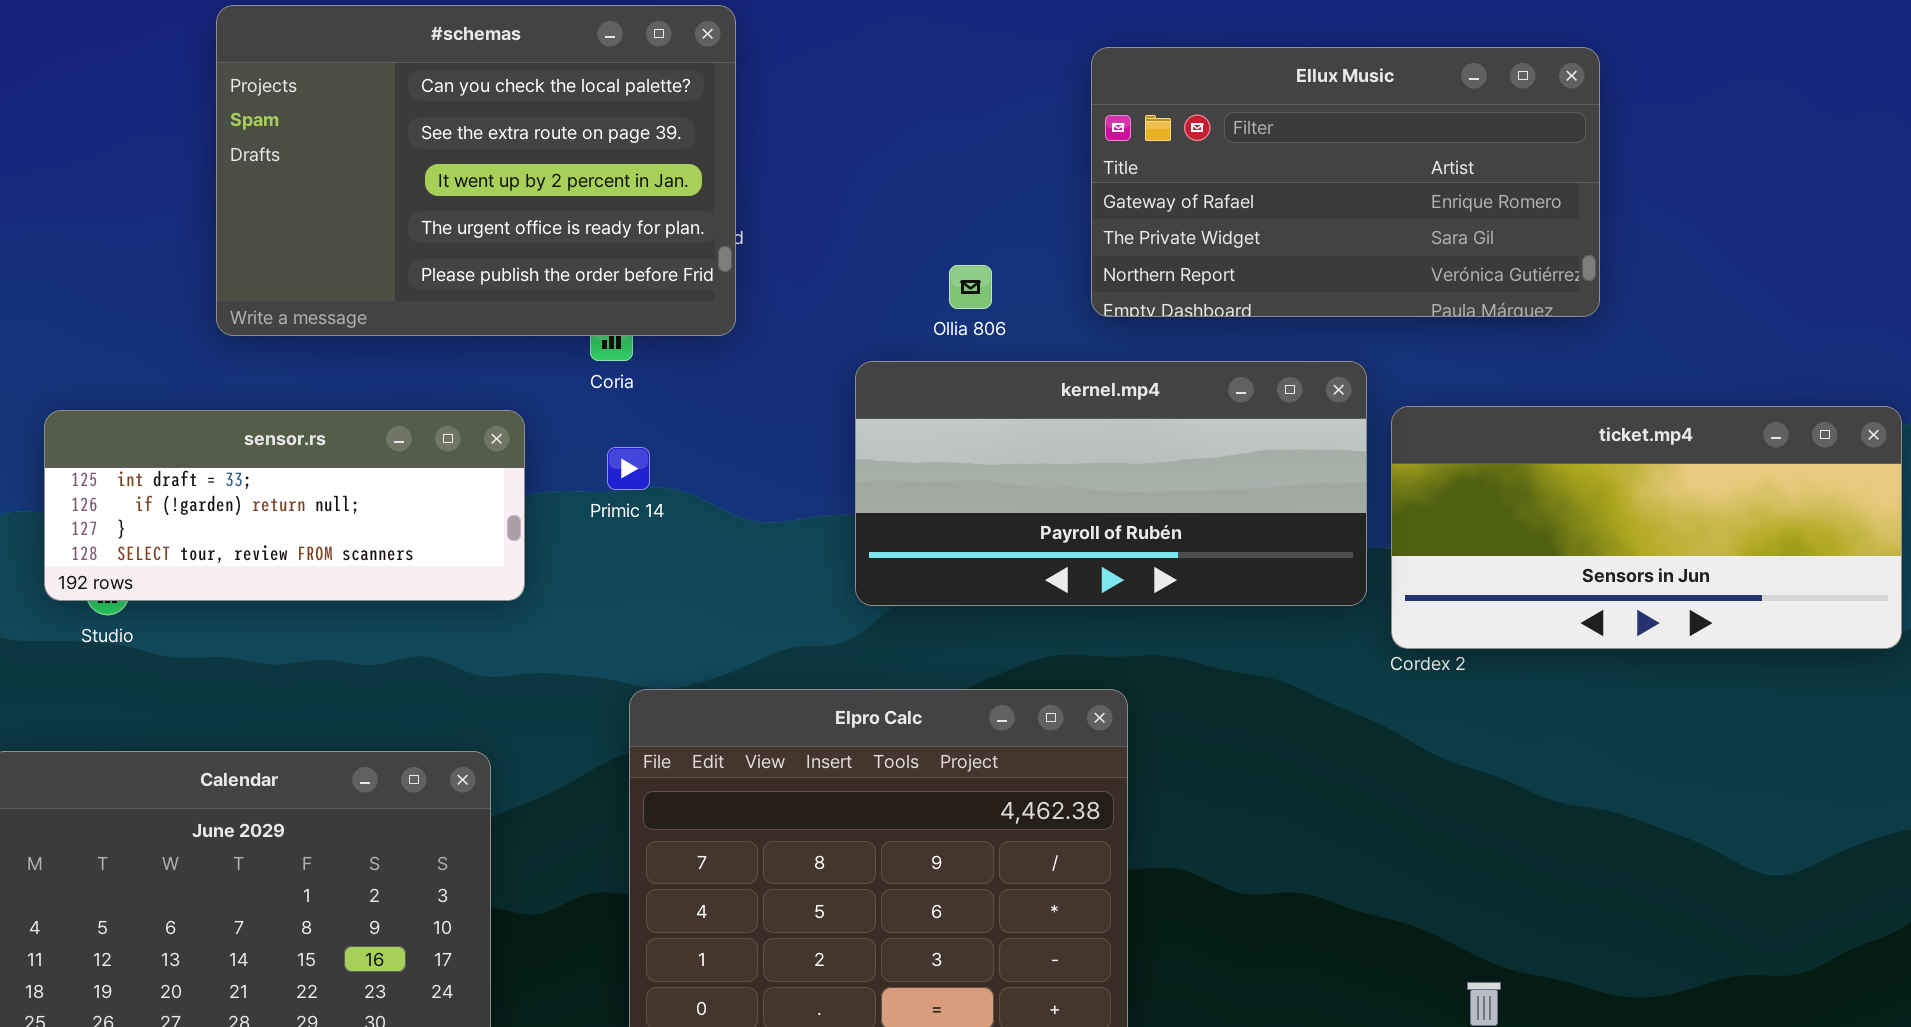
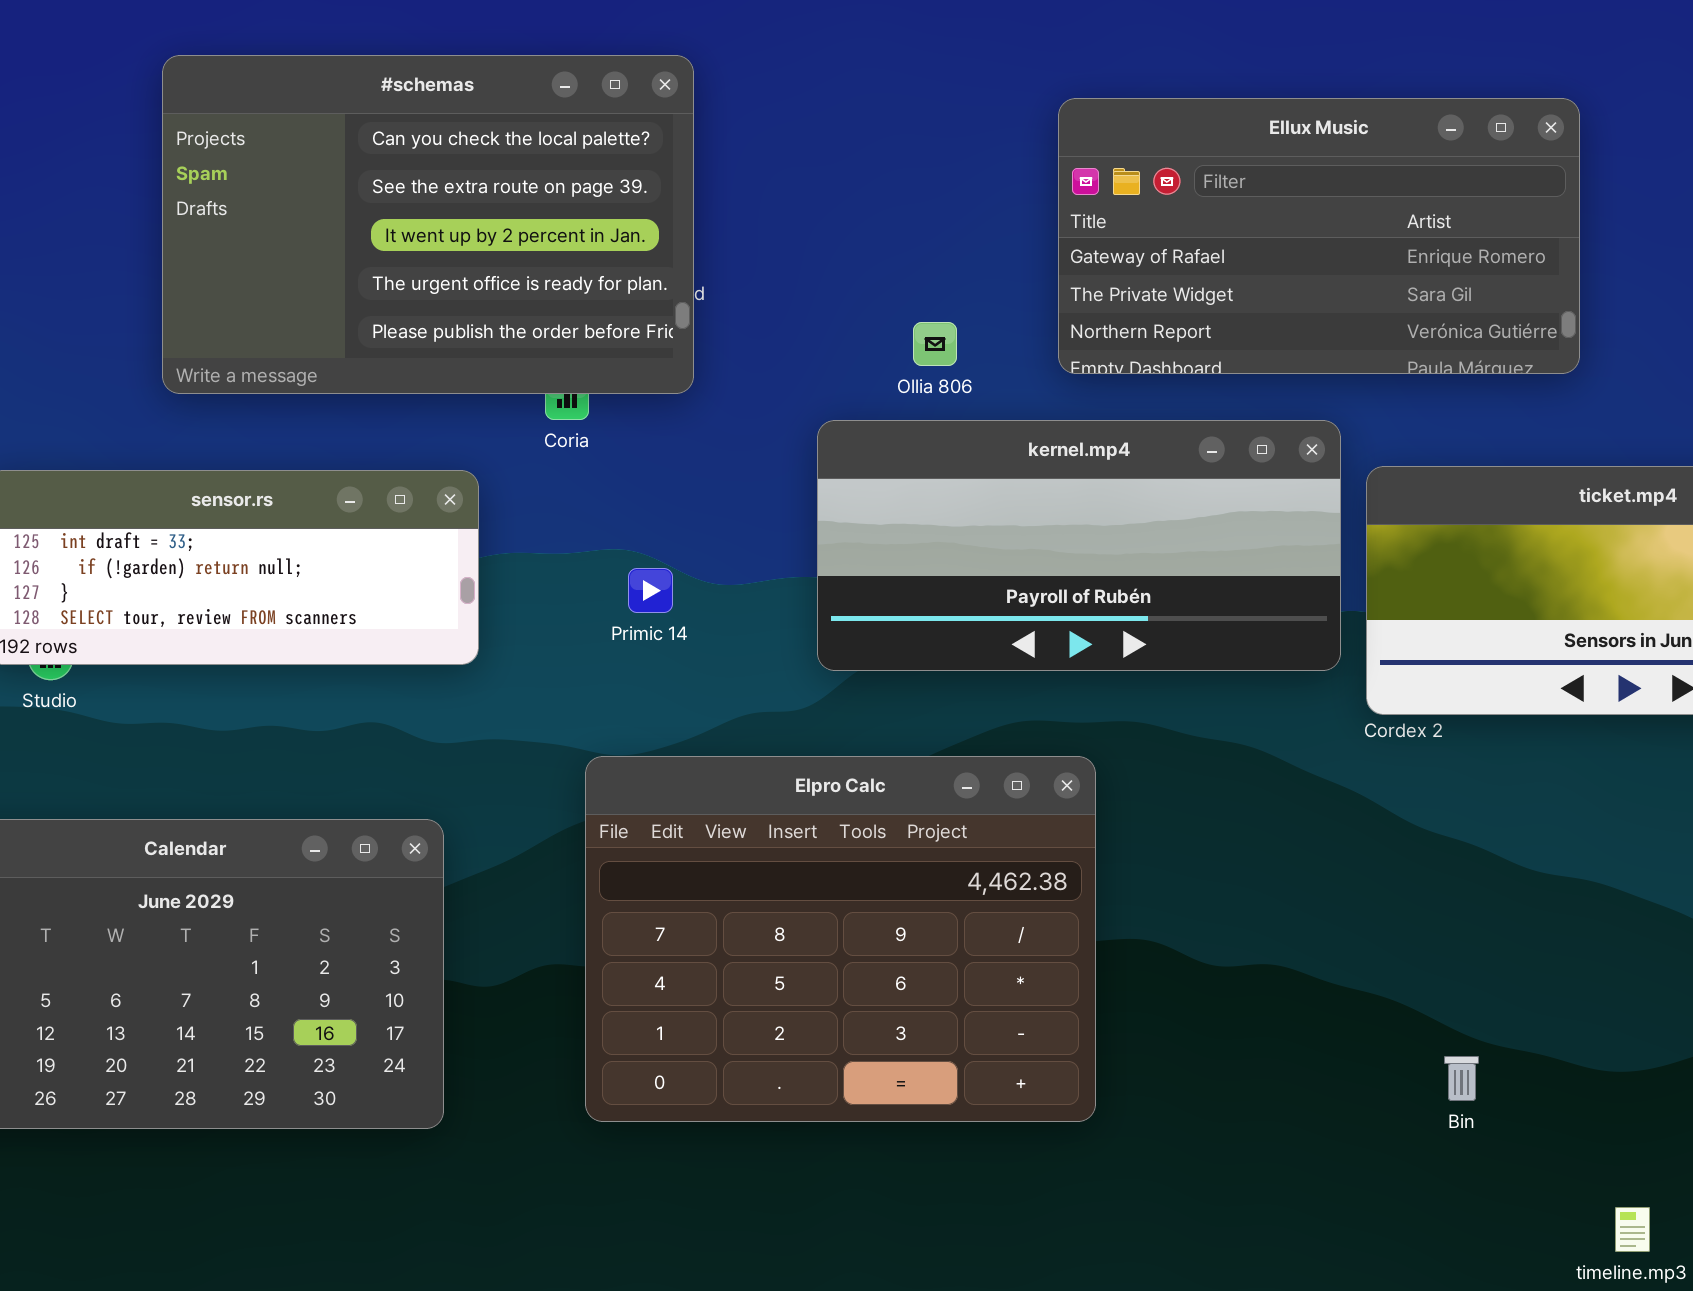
Primic 14: [607,447,650,490] -> [628,568,673,613], moved

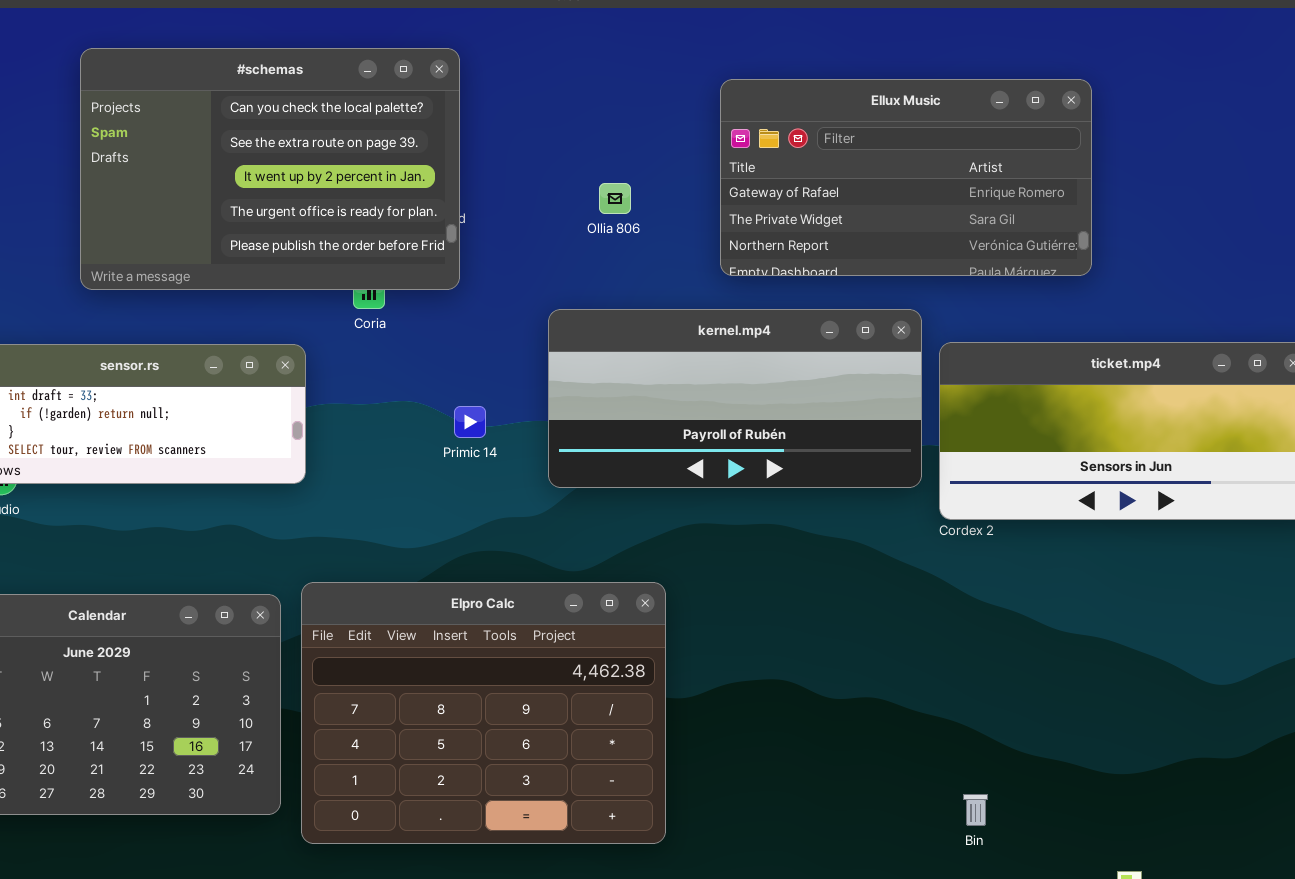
Ollia 806: [913,322,957,366] -> [599,183,631,214], moved
Primic 14: [628,568,673,613] -> [454,406,486,438], moved
Elpro Calc: [585,756,1096,1122] -> [301,582,666,844], moved
Bin: [1444,1056,1479,1101] -> [963,794,988,826], moved

